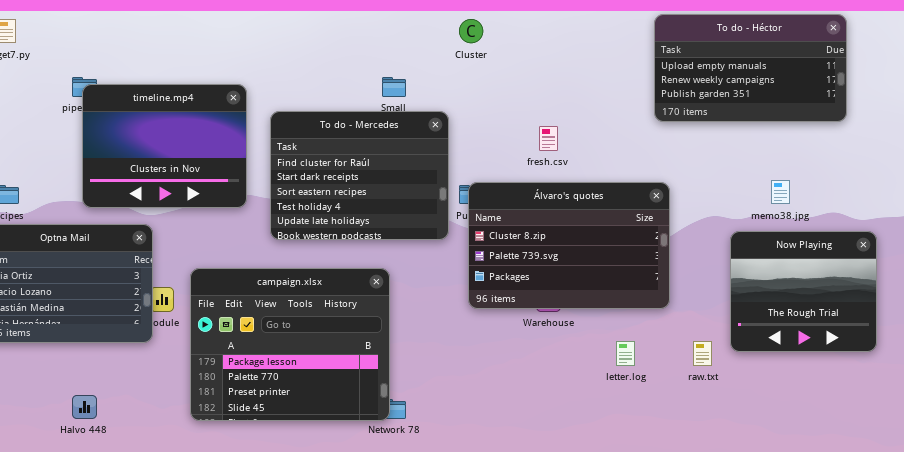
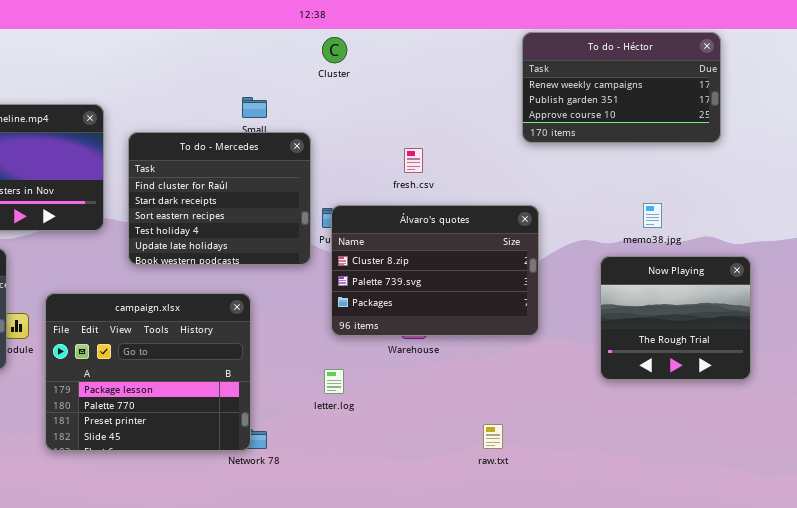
To do - Héctor: [654,14,847,122] -> [522,32,721,143], scrolled down 1 row
letter.log: [616,341,635,366] -> [324,369,344,394], moved
raw.txt: [693,341,712,366] -> [483,424,503,449], moved

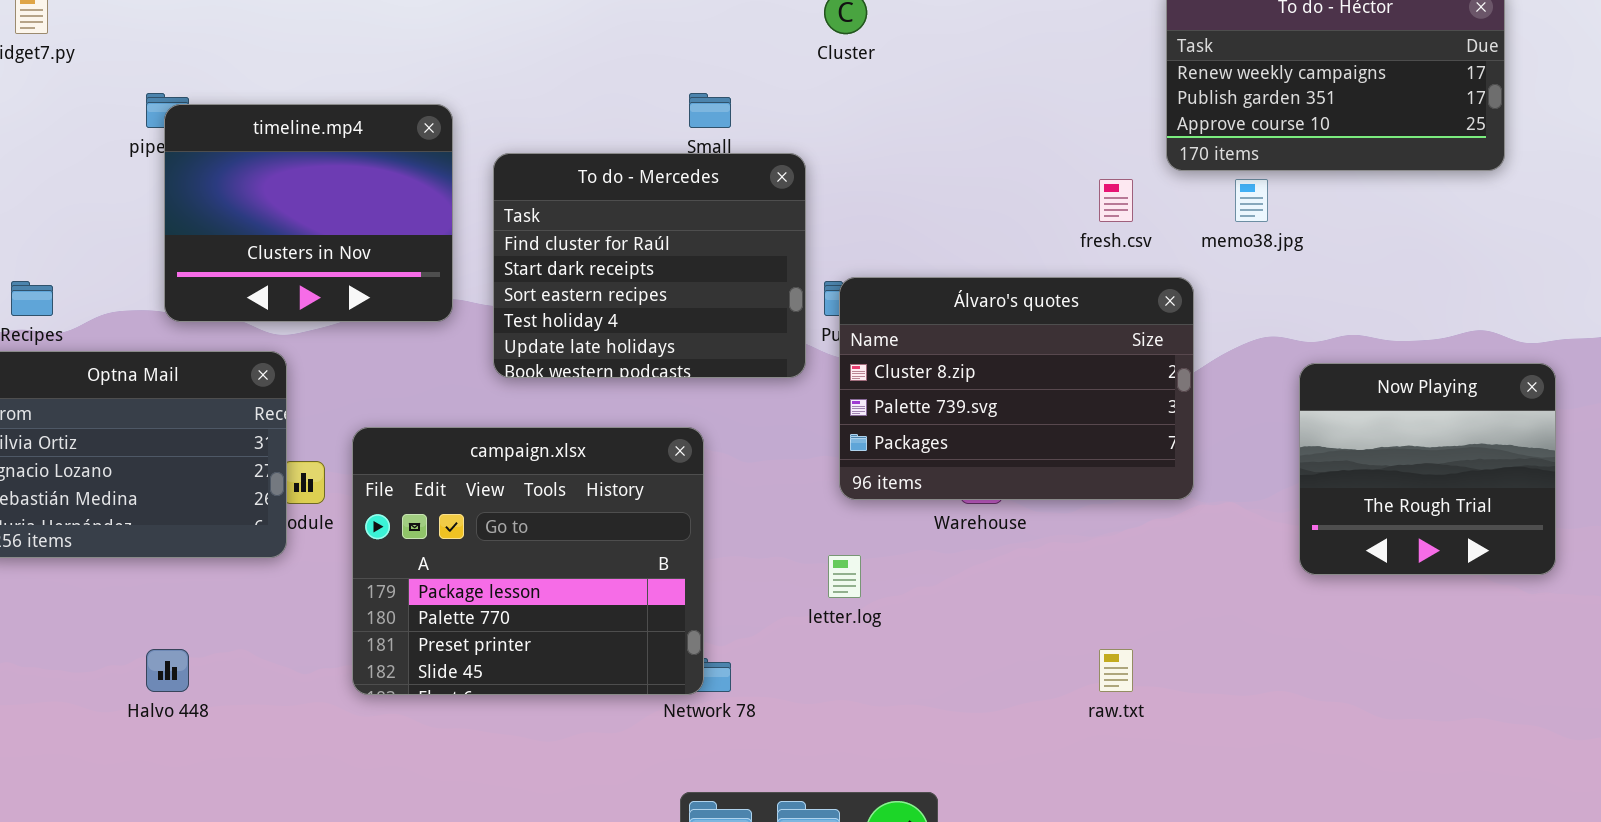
fresh.csv: [404,148,423,173] -> [1099,179,1133,222], moved
memo38.jpg: [643,203,662,228] -> [1235,179,1268,222], moved

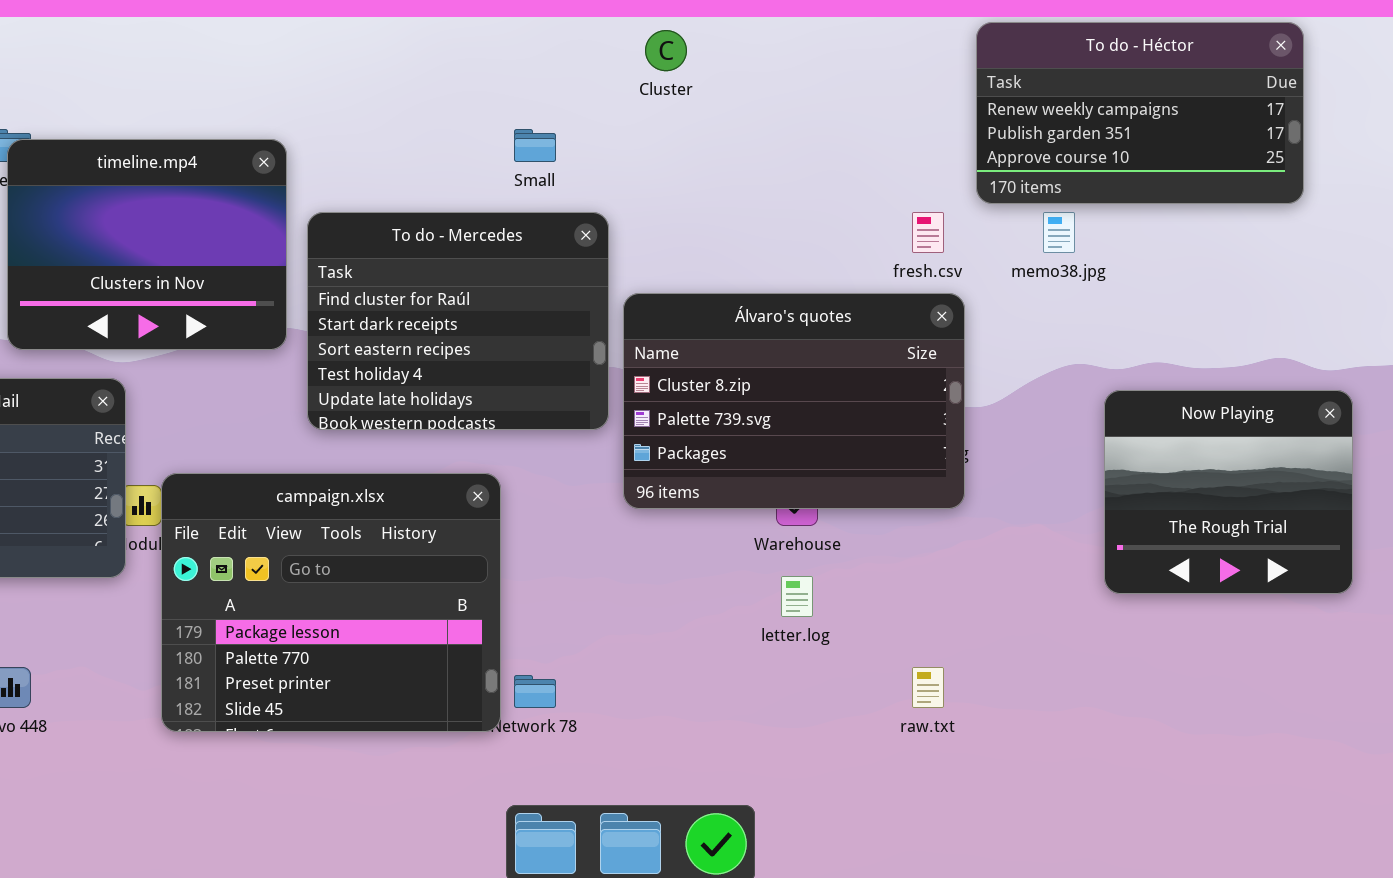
To do - Mercedes: [493,153,806,378] -> [307,212,609,430], moved
Álvaro's quotes: [839,277,1194,500] -> [623,293,965,509], moved
campaign.xlsx: [352,427,704,695] -> [161,473,501,732], moved
letter.log: [828,555,861,598] -> [781,576,813,617], moved

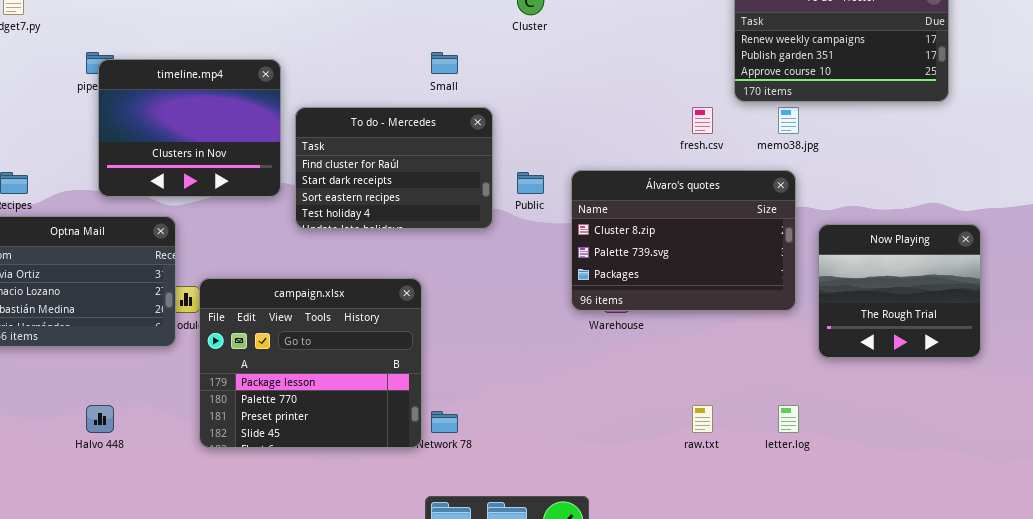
To do - Mercedes: [307,212,609,430] -> [295,107,493,229], resized
Álvaro's quotes: [623,293,965,509] -> [571,170,796,311], moved
letter.log: [781,576,813,617] -> [778,405,799,433], moved

